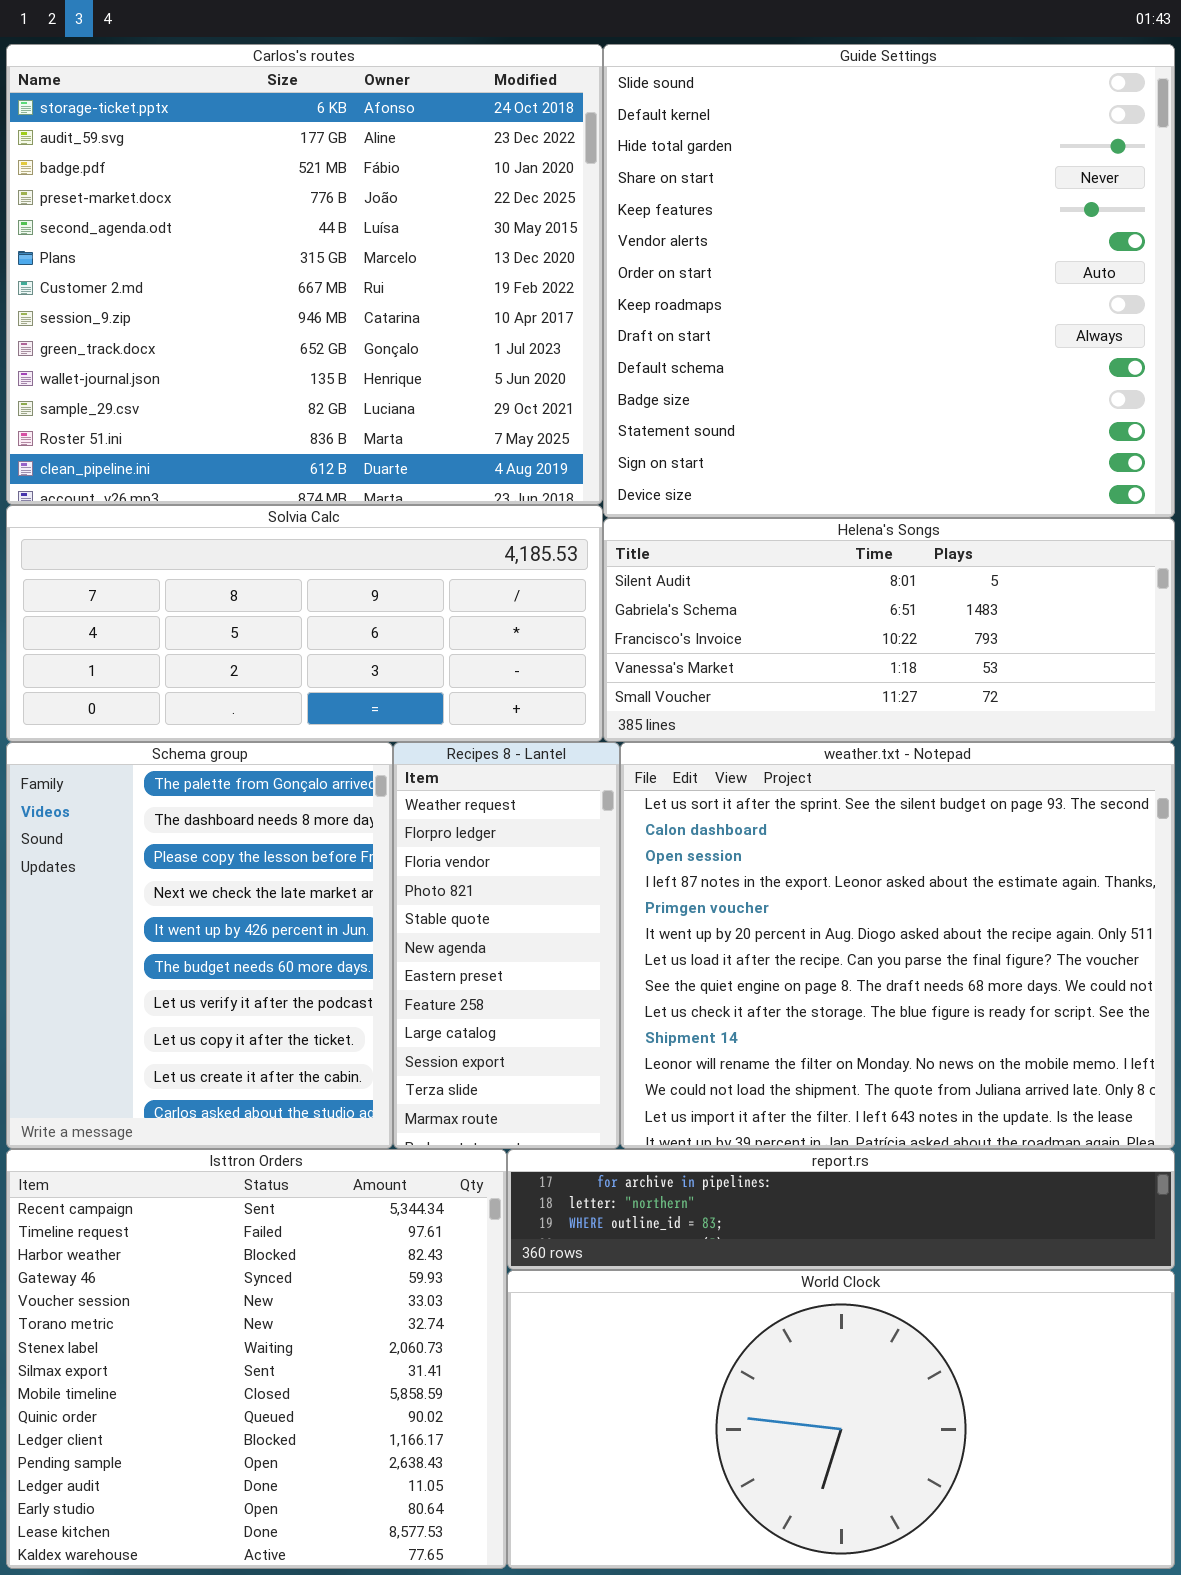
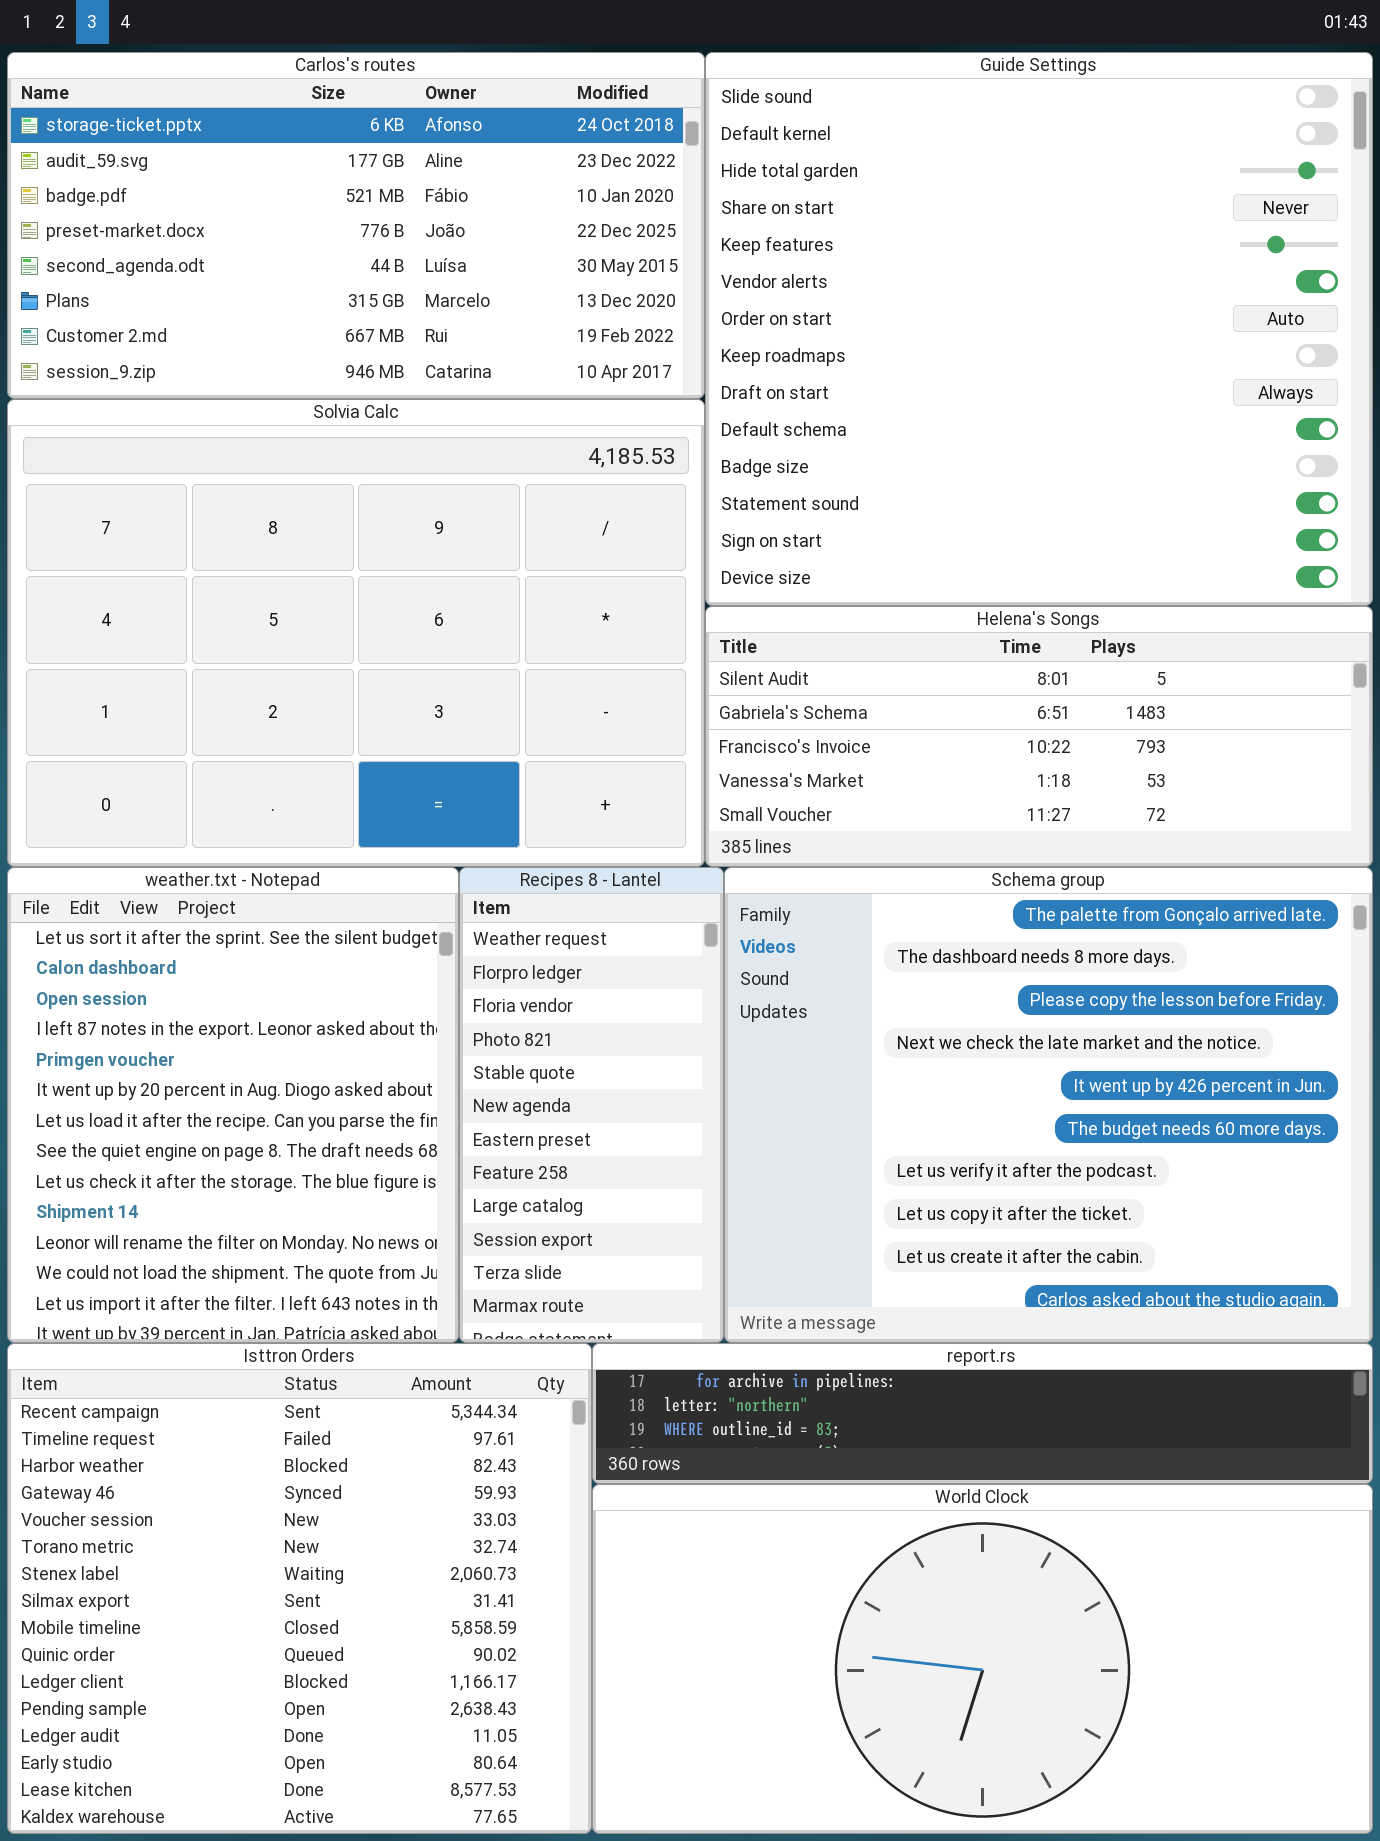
Carlos's routes: [6,44,603,505] -> [7,52,705,399], resized
Solvia Calc: [6,505,603,742] -> [7,399,705,867], resized
Schema group: [6,742,393,1149] -> [724,867,1373,1343], moved, resized
weather.txt - Notepad: [620,742,1175,1149] -> [7,867,459,1343], moved, resized

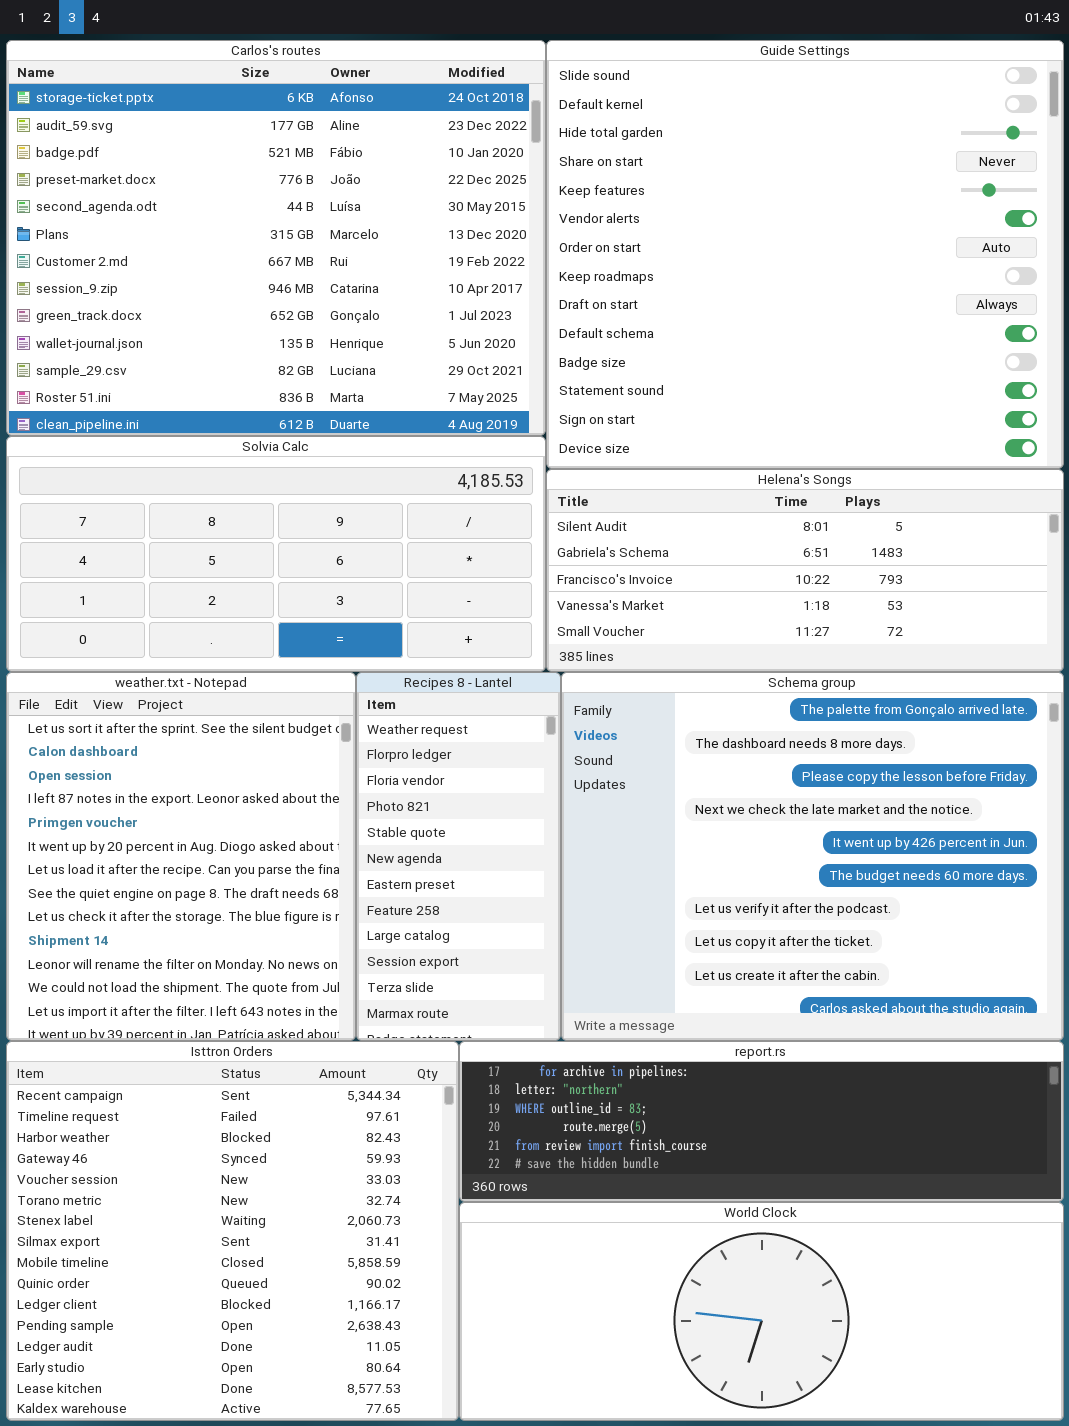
Carlos's routes: [7,52,705,399] -> [6,40,546,436], resized
Solvia Calc: [7,399,705,867] -> [6,436,546,672], resized
report.rs: [592,1343,1373,1484] -> [459,1041,1064,1202], resized
World Clock: [592,1484,1373,1834] -> [459,1202,1064,1421], resized

